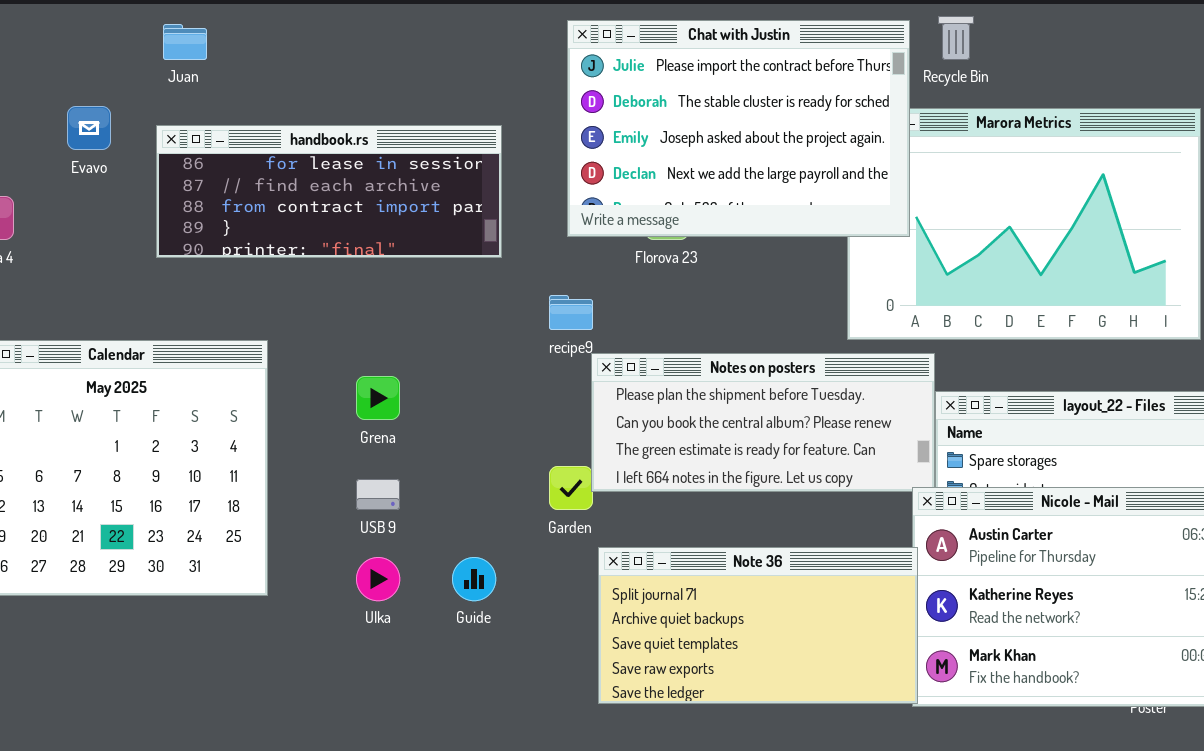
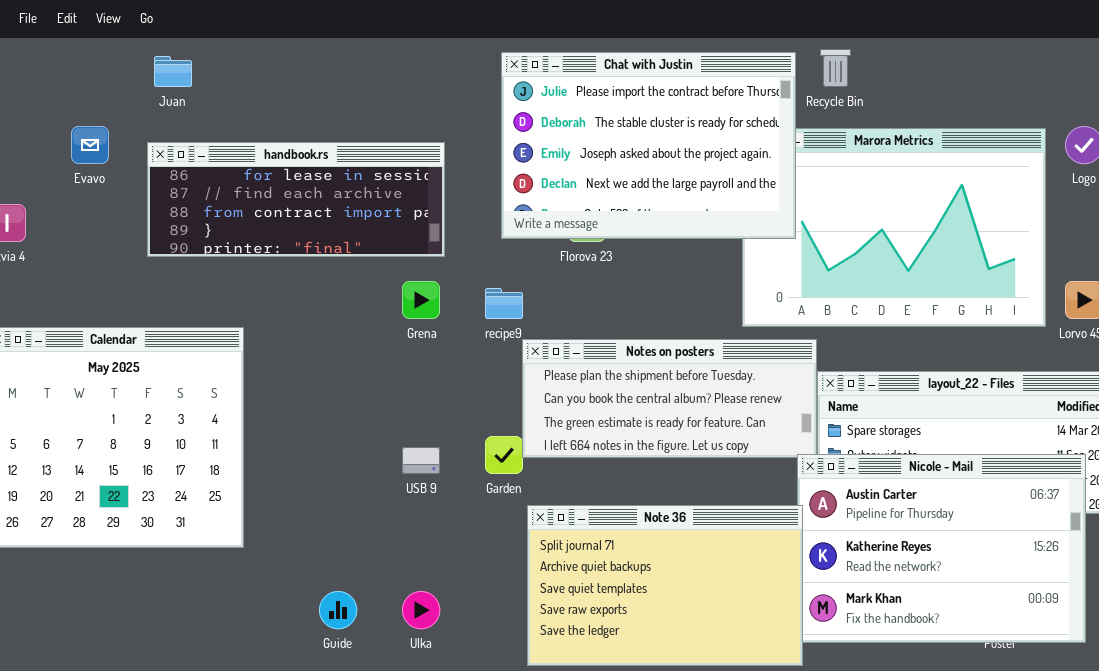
Grena: [356,376,400,420] -> [402,281,440,319], moved
USB 9: [356,479,400,510] -> [402,447,440,474], moved
Note 36: [598,547,918,704] -> [527,505,803,666], resized
Ulka: [356,557,400,601] -> [402,591,440,629], moved
Guide: [452,557,496,601] -> [319,591,357,629], moved

